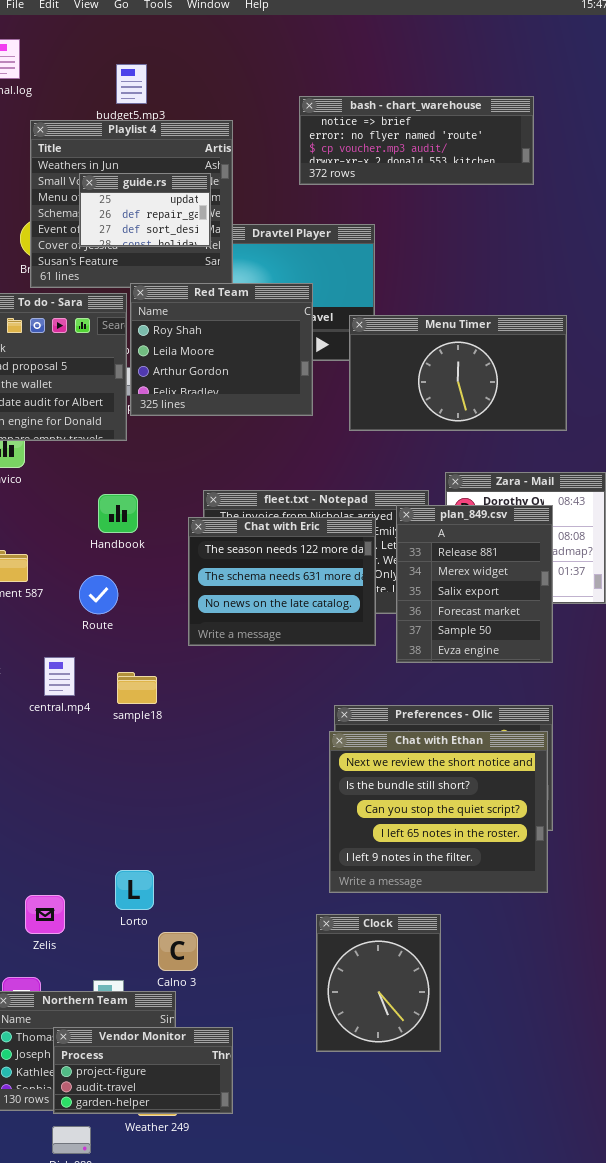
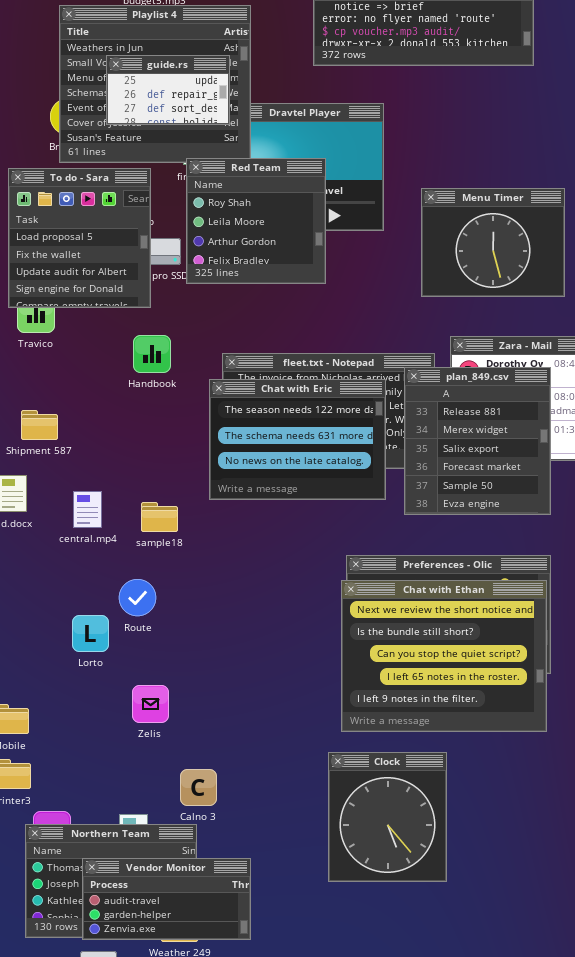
Red Team: [130,283,313,416] -> [186,158,326,284], resized
Menu Timer: [349,315,567,431] -> [421,188,565,297], resized
Handbook: [98,494,138,533] -> [133,335,171,373], moved
Route: [79,575,118,614] -> [119,579,156,616], moved
central.mp4: [44,657,75,696] -> [73,491,102,528], moved
sample18: [117,672,157,704] -> [141,502,178,532], moved
Lorto: [115,870,154,910] -> [72,615,109,652], moved
Zelis: [25,895,65,934] -> [132,685,169,723], moved
Vendor Monitor: [53,1027,233,1114] -> [82,858,251,940], scrolled down 1 row

